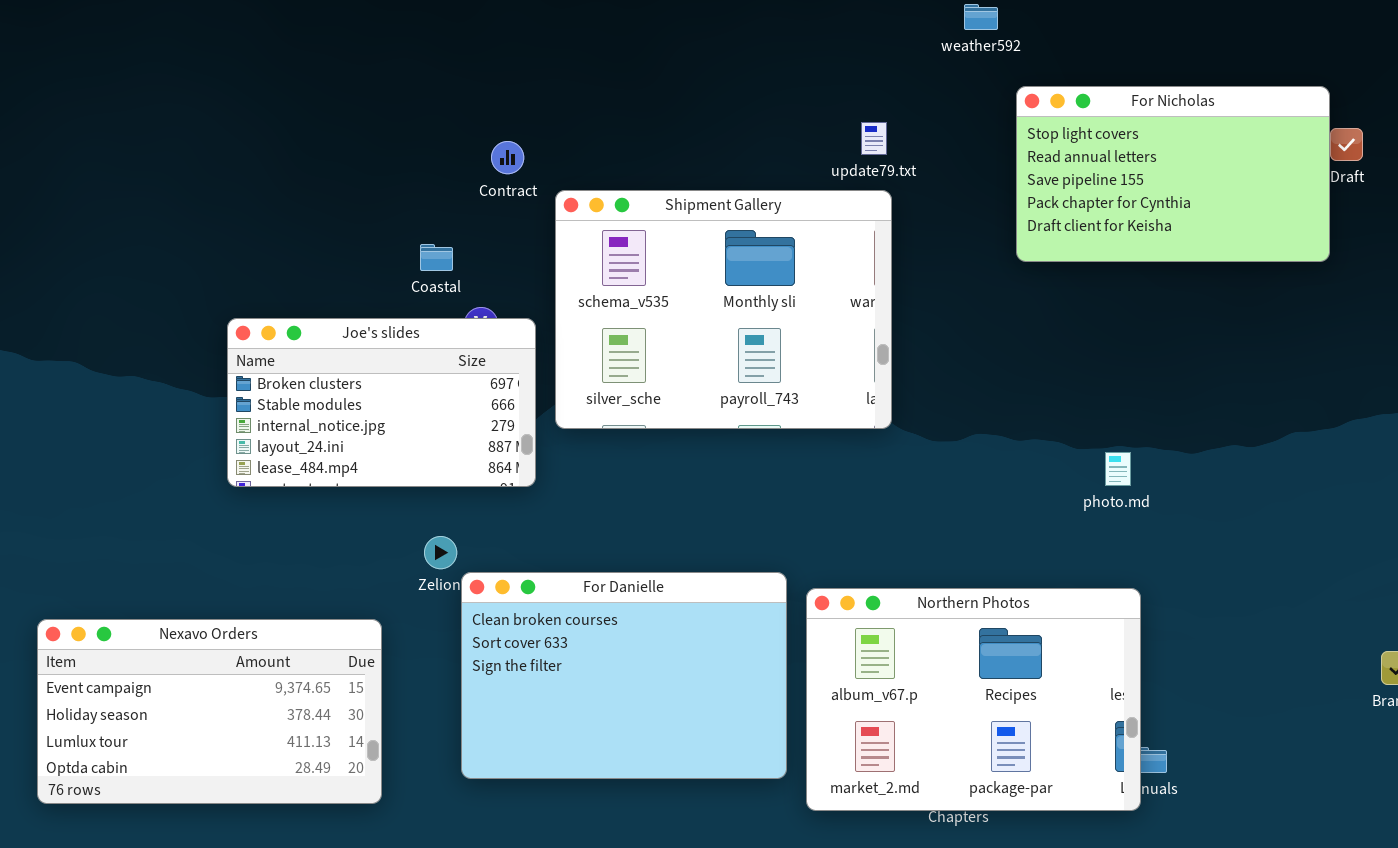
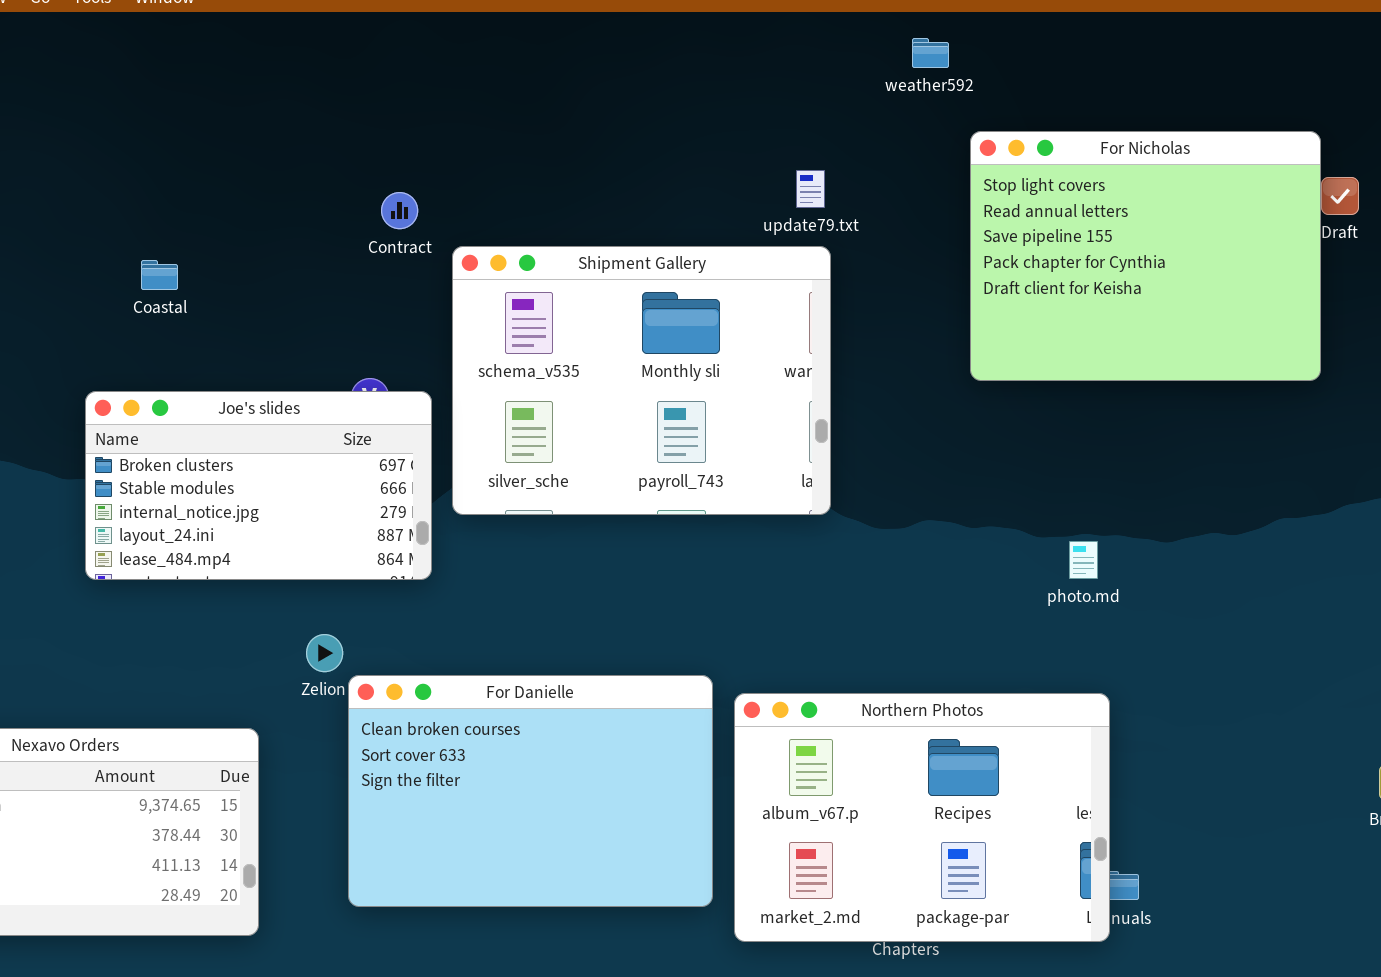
For Nicholas: [1016,86,1330,262] -> [970,131,1321,381], resized
Coastal: [420,244,453,271] -> [141,260,178,290], moved

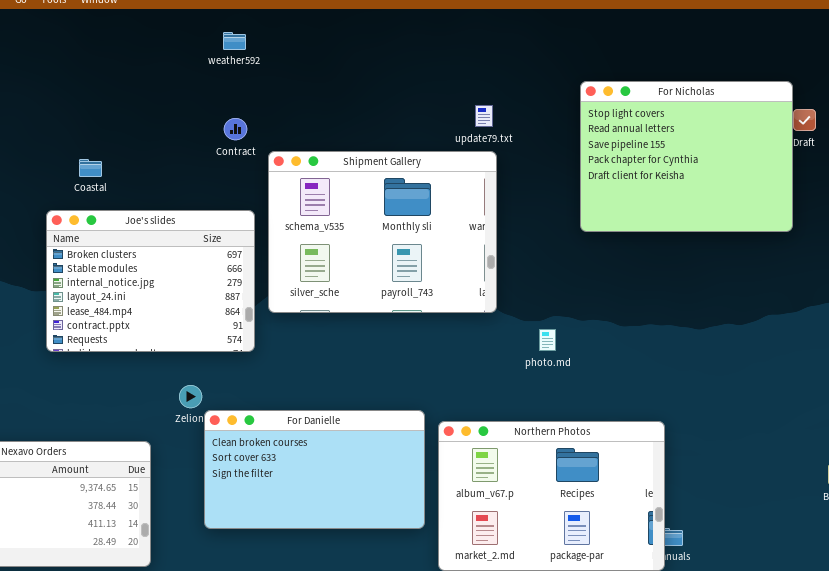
weather592: [912,38,949,68] -> [223,32,246,50], moved
Joe's slides: [85,391,432,580] -> [46,210,255,352], resized
photo.md: [1069,541,1098,579] -> [539,329,556,351], moved
For Danielle: [348,675,713,907] -> [204,410,425,529], resized

